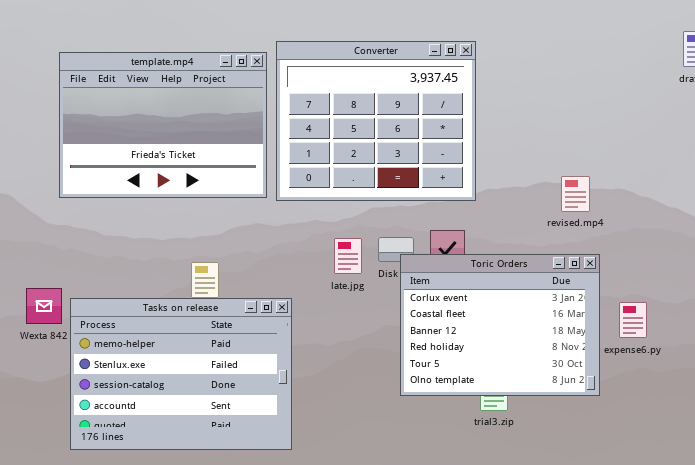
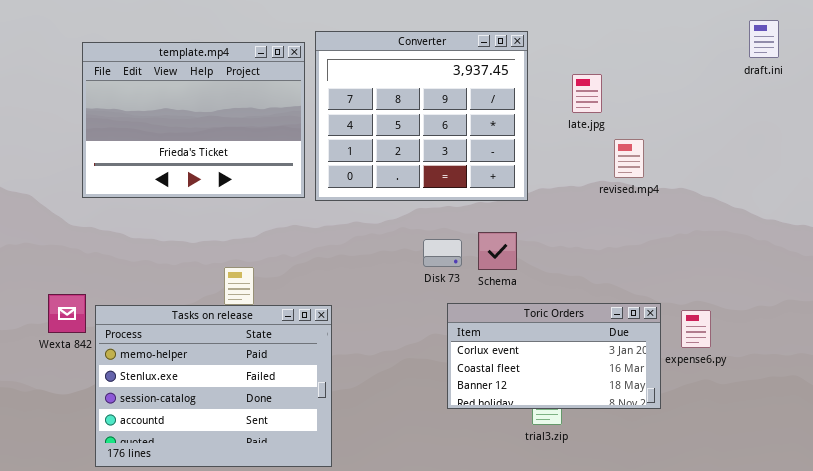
revised.mp4: [561,176,590,212] -> [614,139,644,178], moved
late.jpg: [334,238,362,274] -> [572,74,602,113], moved
Toric Orders: [400,254,600,396] -> [447,303,661,409], resized

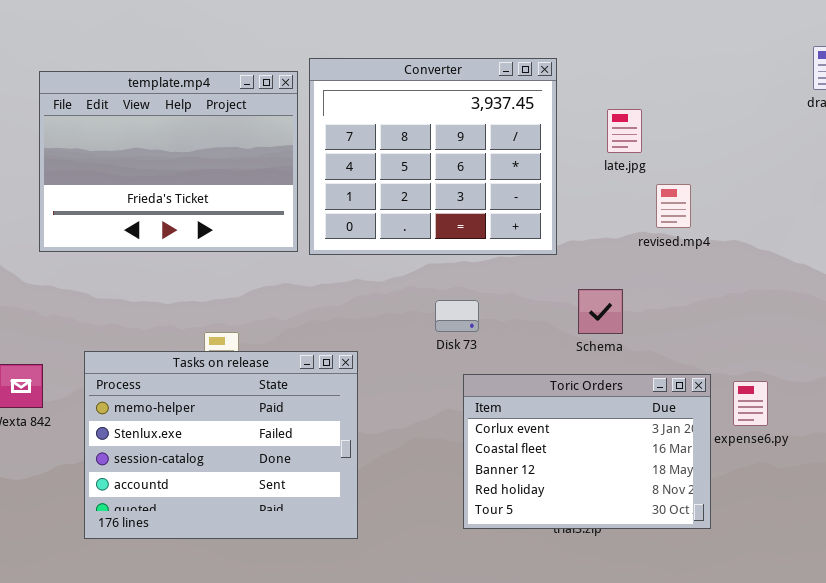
Schema: [478,232,517,270] -> [578,289,623,334], moved
Toric Orders: [447,303,661,409] -> [463,374,711,529], resized
Tasks on release: [95,305,332,467] -> [84,351,358,539], moved

